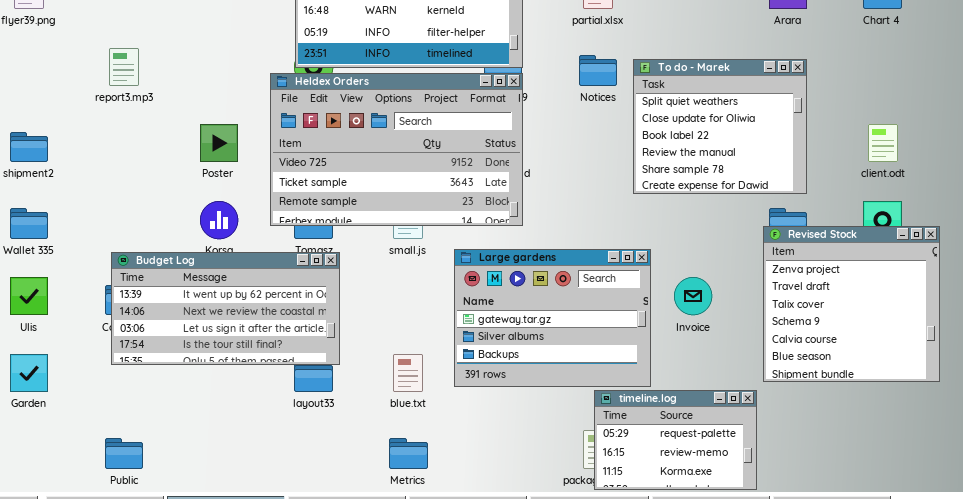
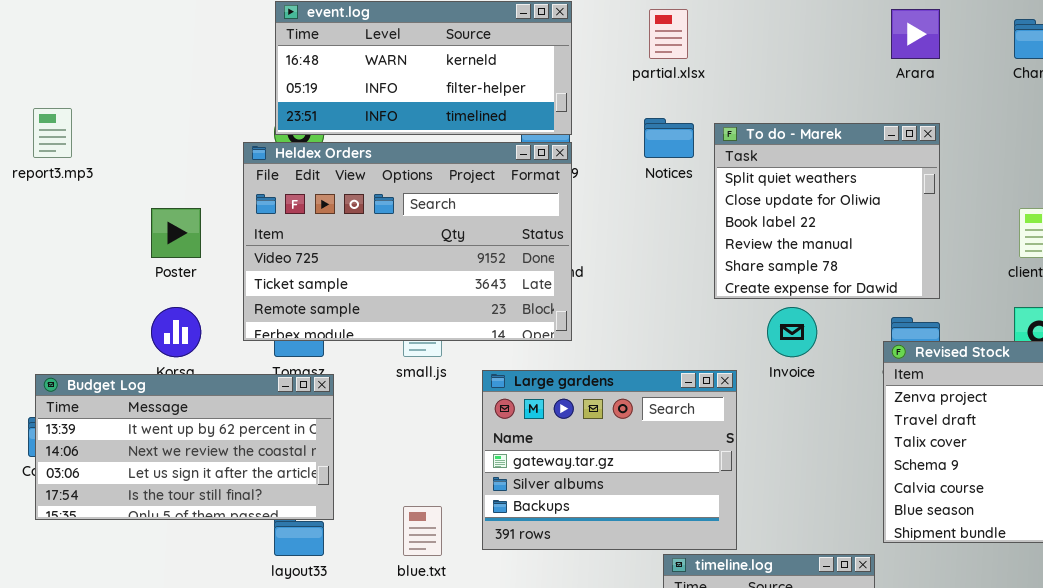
Invoice: [674,277,712,315] -> [767,307,817,357], moved

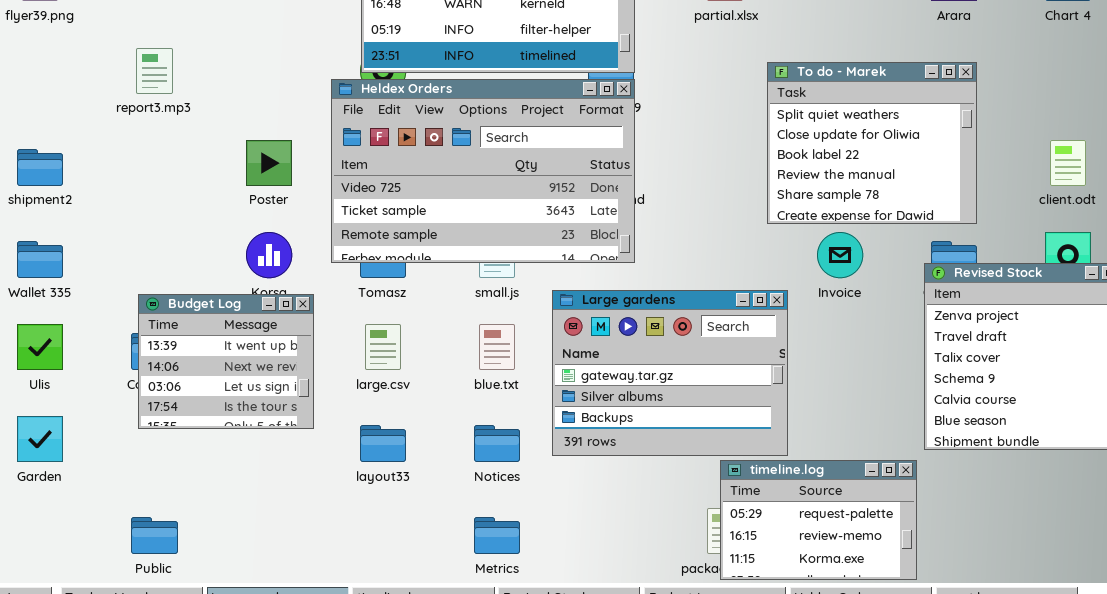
Notices: [644,118,694,158] -> [474,425,520,462], moved
Budget Log: [35,374,334,520] -> [138,294,314,429], resized
blue.txt: [403,506,442,556] -> [479,324,515,370], moved

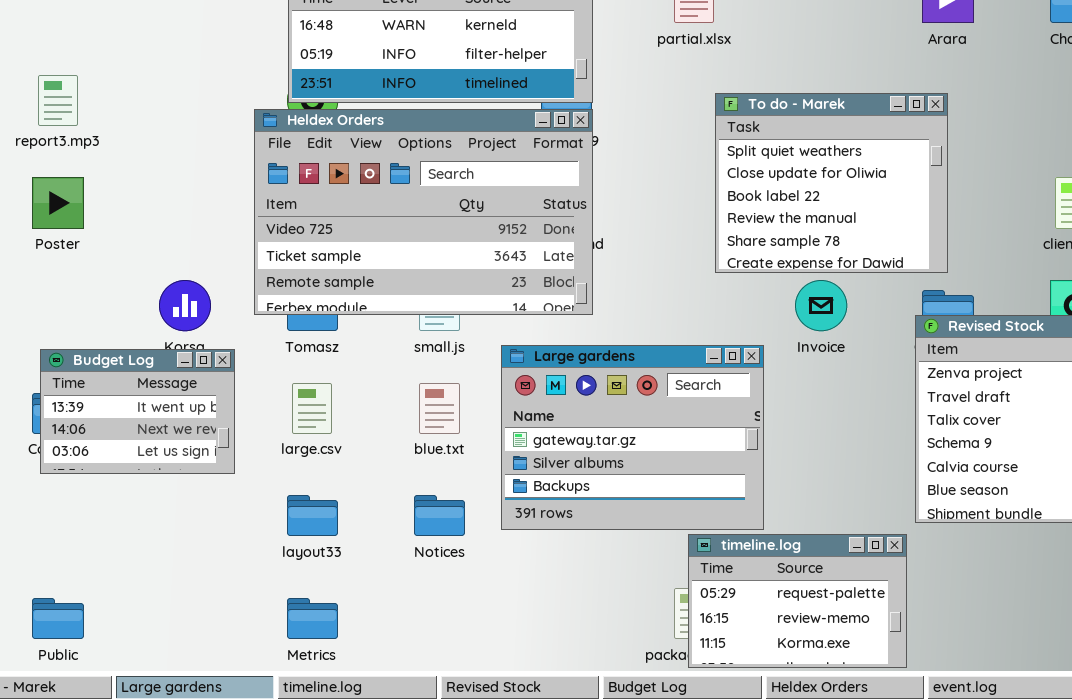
To do - Marek: [767,62,977,224] -> [715,93,948,273], moved
Poster: [246,140,292,186] -> [32,177,84,229], moved
Budget Log: [138,294,314,429] -> [40,349,235,474], resized
Metrics: [474,517,520,554] -> [287,598,338,639], moved

